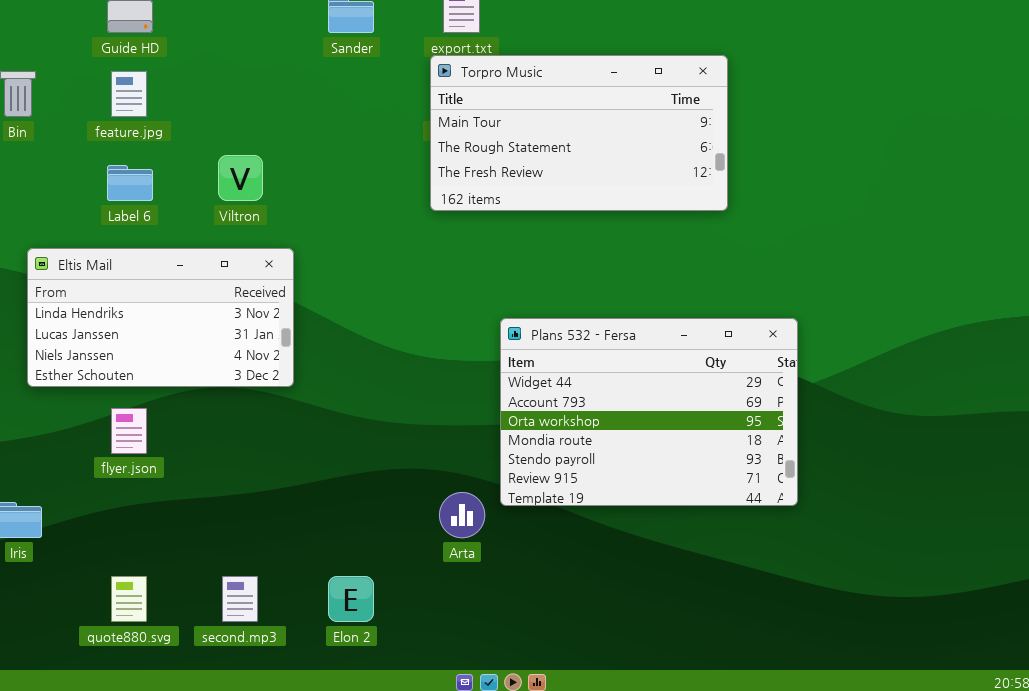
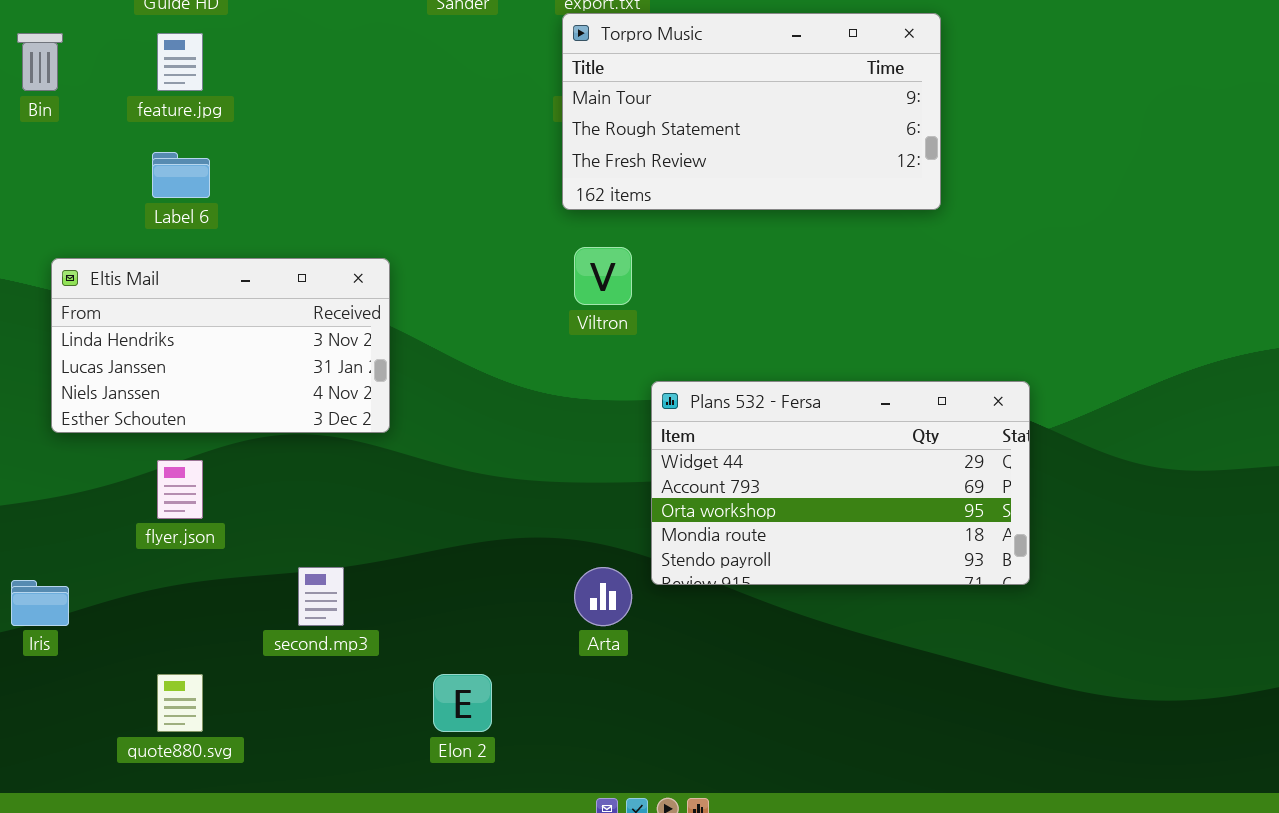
Viltron: [218,155,263,201] -> [574,247,632,305], moved
Plans 532 - Fersa: [500,318,798,506] -> [651,381,1030,585], resized
second.mp3: [222,576,258,622] -> [298,567,344,626], moved

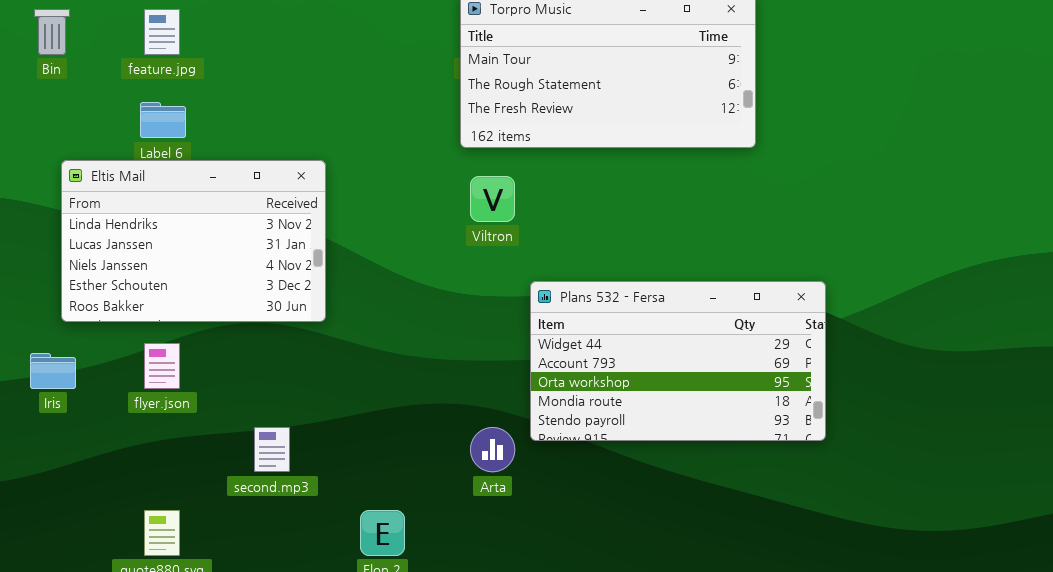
Eltis Mail: [51,258,390,433] -> [61,160,326,322], resized
Iris: [11,580,69,626] -> [30,353,76,389], moved

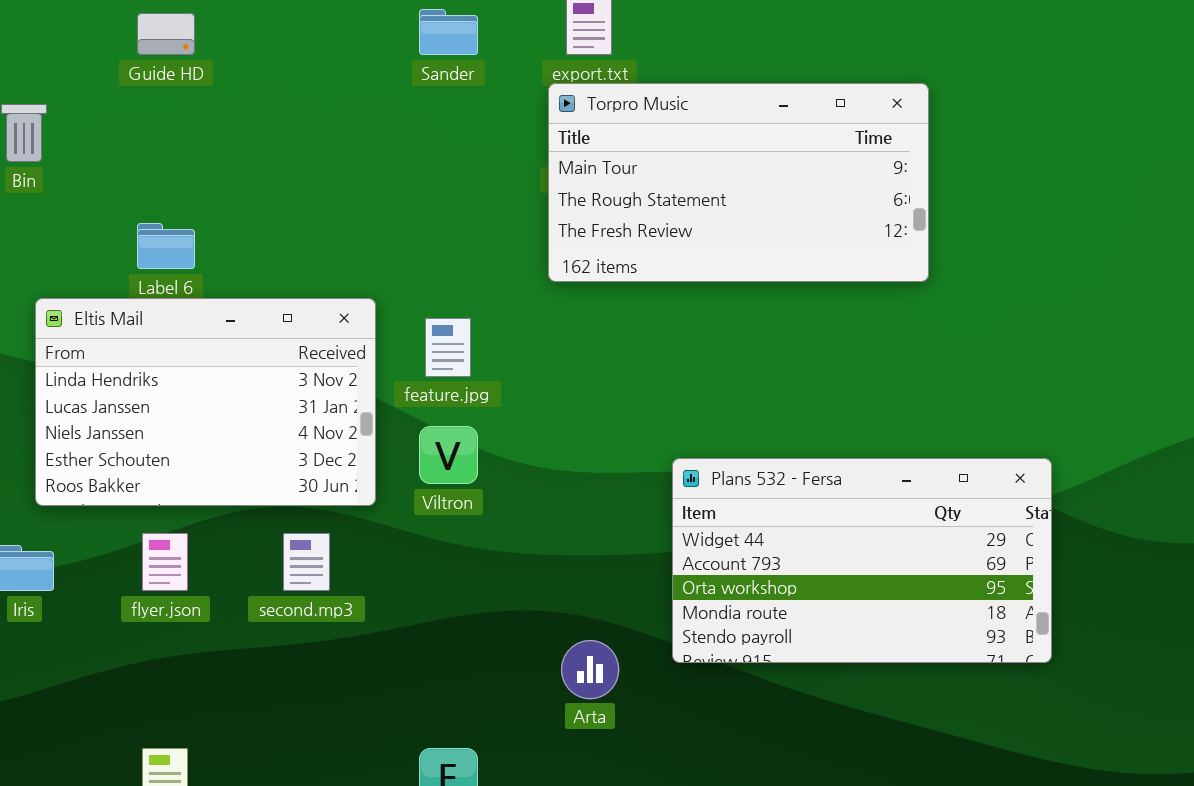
feature.jpg: [144,9,180,55] -> [425,318,471,377], moved
Viltron: [470,176,515,222] -> [419,426,478,484], moved
Plans 532 - Fersa: [530,281,826,441] -> [672,458,1052,663], moved
second.mp3: [254,427,290,472] -> [283,533,330,591], moved

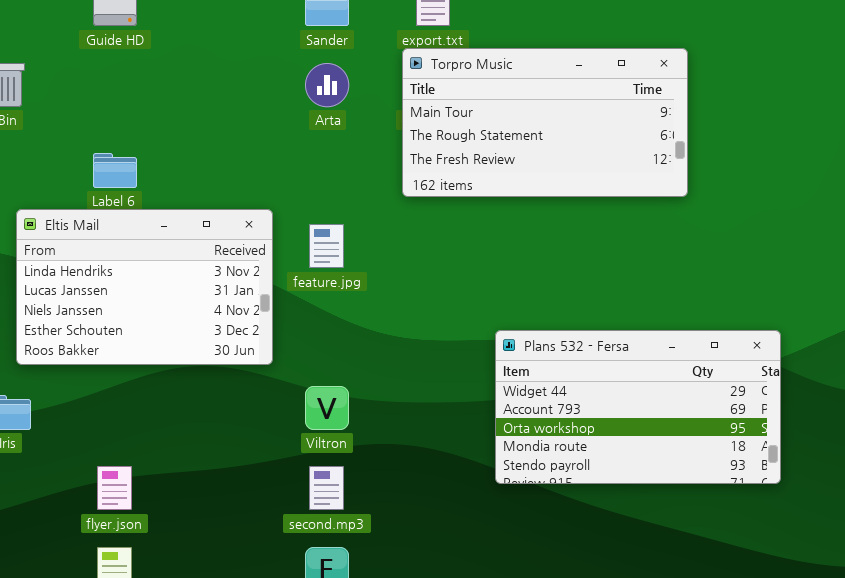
Viltron: [419,426,478,484] -> [305,386,349,430], moved
flyer.json: [142,533,188,591] -> [97,466,132,510], moved
second.mp3: [283,533,330,591] -> [309,466,344,510], moved
Arta: [561,640,619,699] -> [305,63,349,107], moved

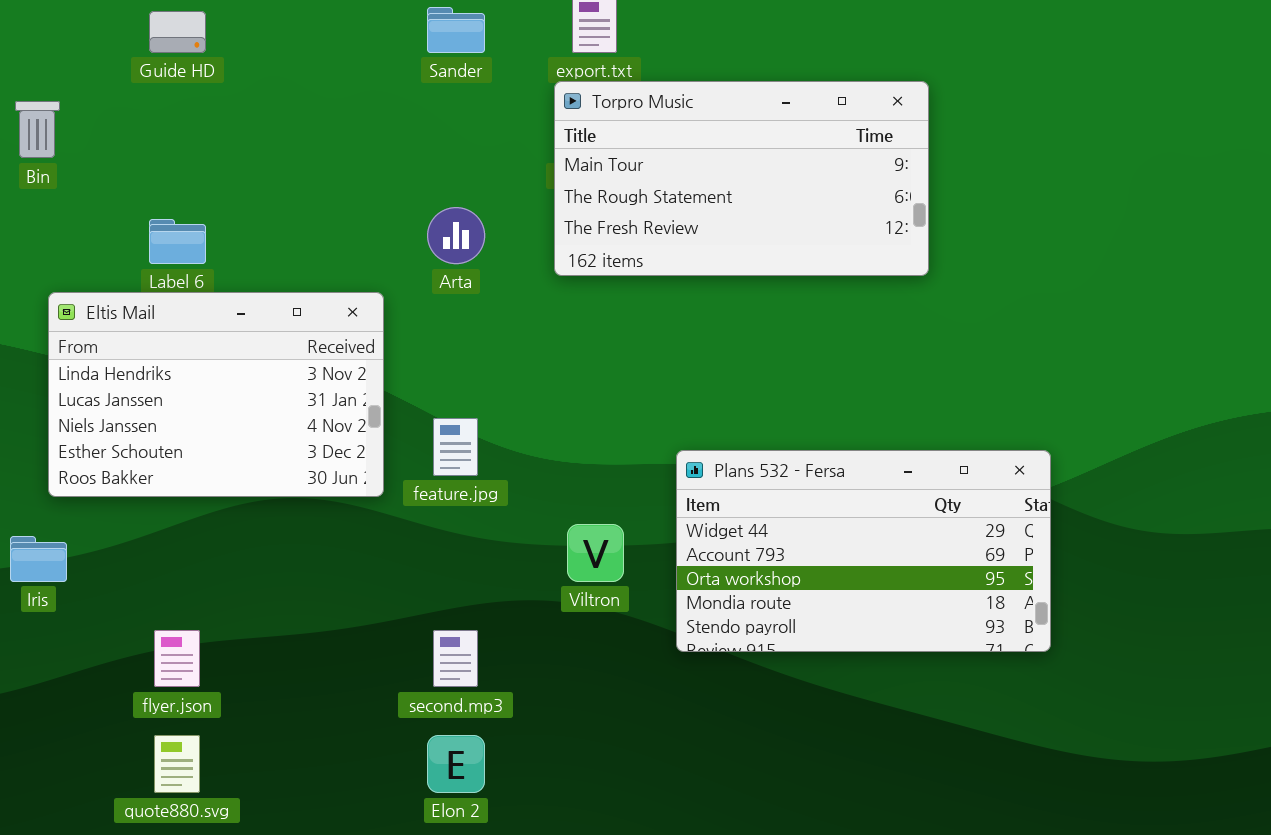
Arta: [305,63,349,107] -> [427,207,485,264], moved
feature.jpg: [309,224,344,268] -> [433,418,478,476], moved
Viltron: [305,386,349,430] -> [567,524,624,582], moved

